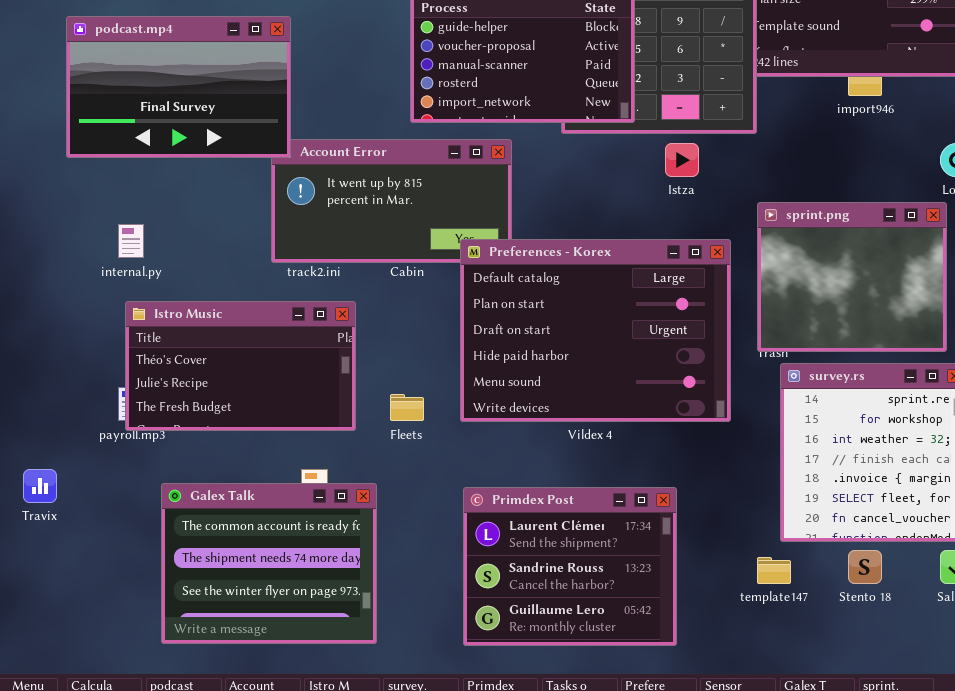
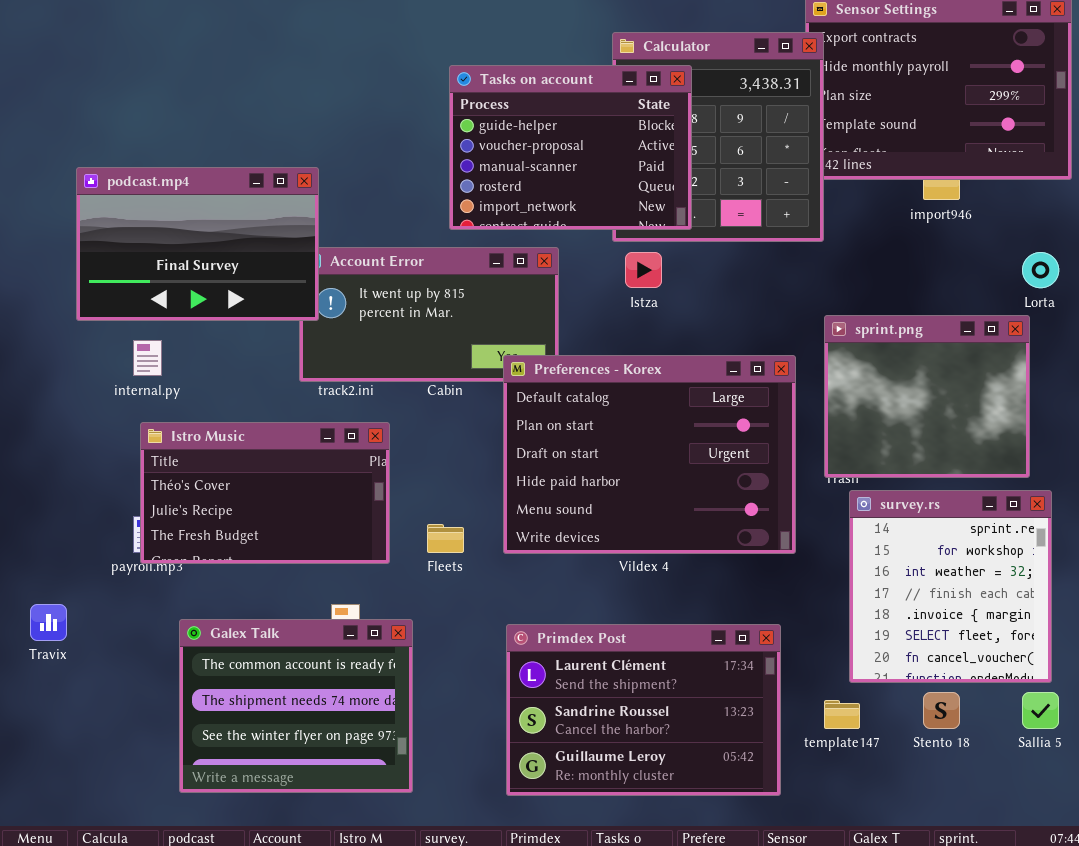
podcast.mp4: [66,16,291,158] -> [76,167,319,321], moved
Istza: [665,143,699,177] -> [625,252,662,288], moved
Primdex Post: [463,487,677,646] -> [506,624,781,796], resized

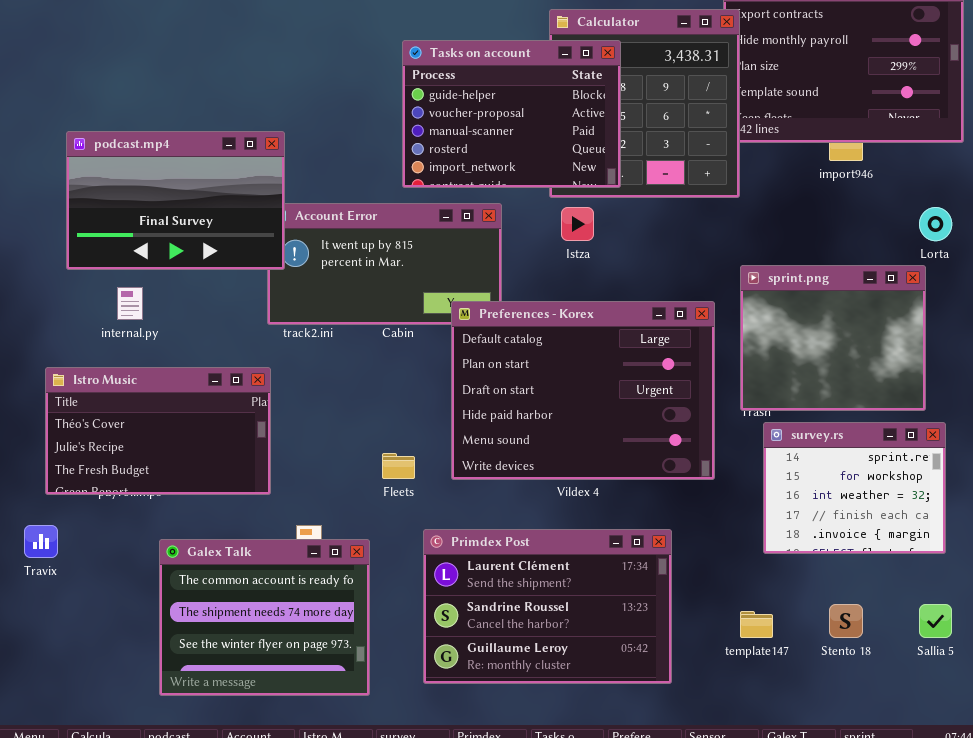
Istro Music: [140,422,390,564] -> [45,367,271,495], moved
survey.rs: [849,490,1052,683] -> [763,422,946,554], resized
Primdex Post: [506,624,781,796] -> [423,529,672,684], moved

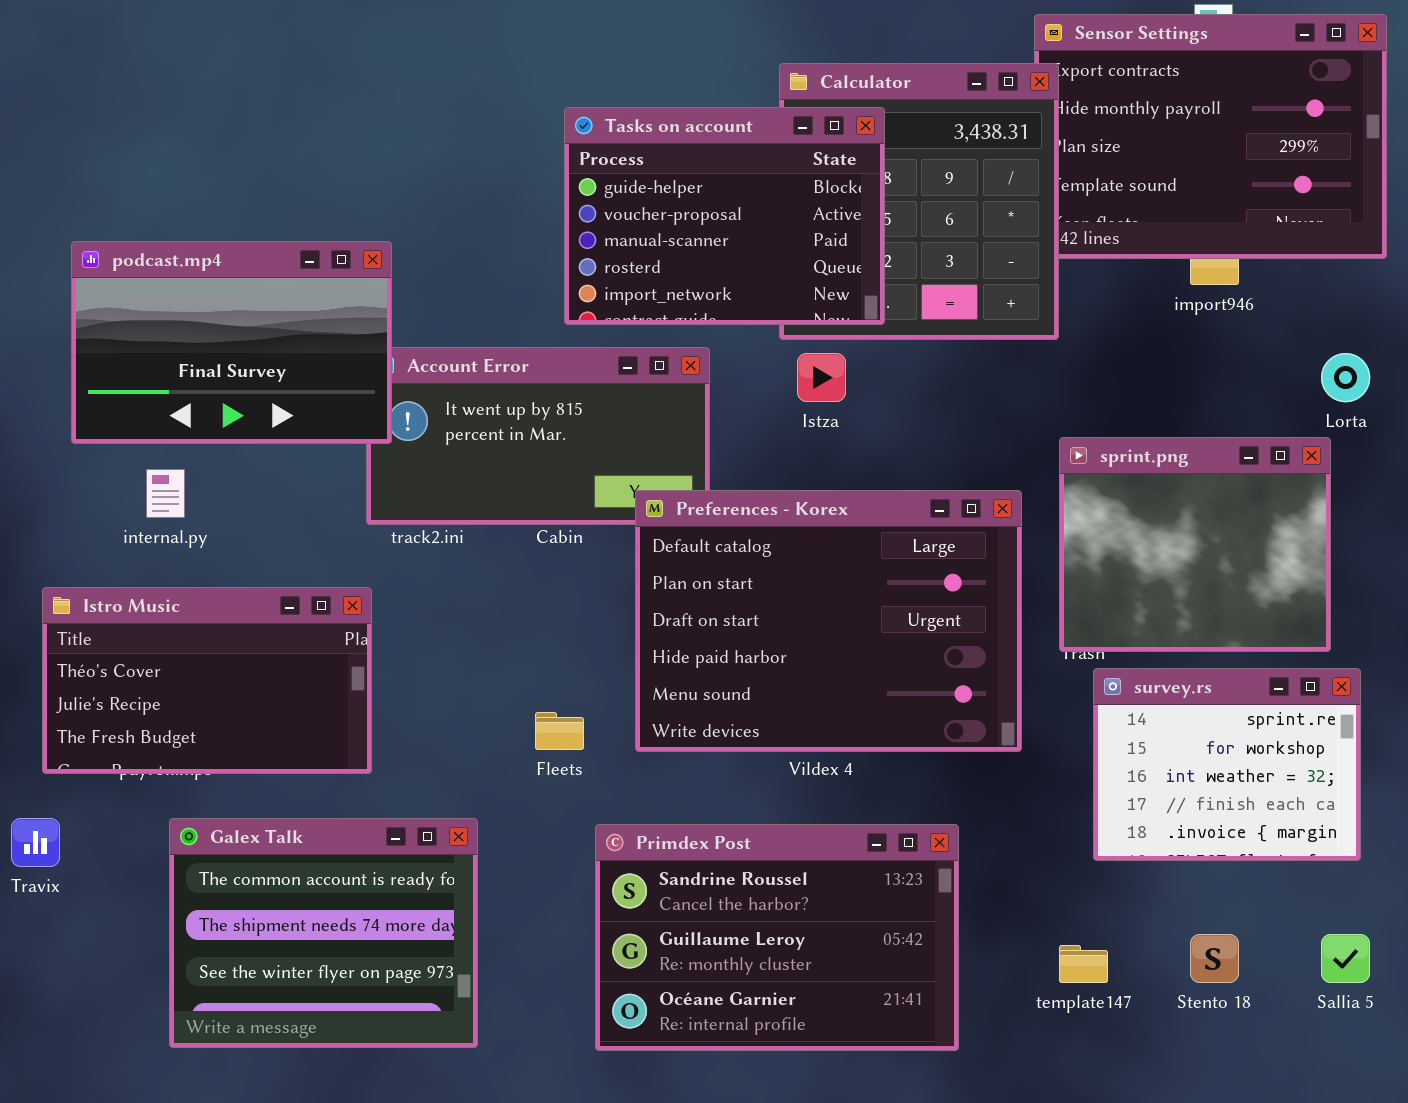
Primdex Post: [423,529,672,684] -> [595,824,959,1051], scrolled down 1 row
Galex Talk: [159,539,370,696] -> [169,818,478,1048], moved

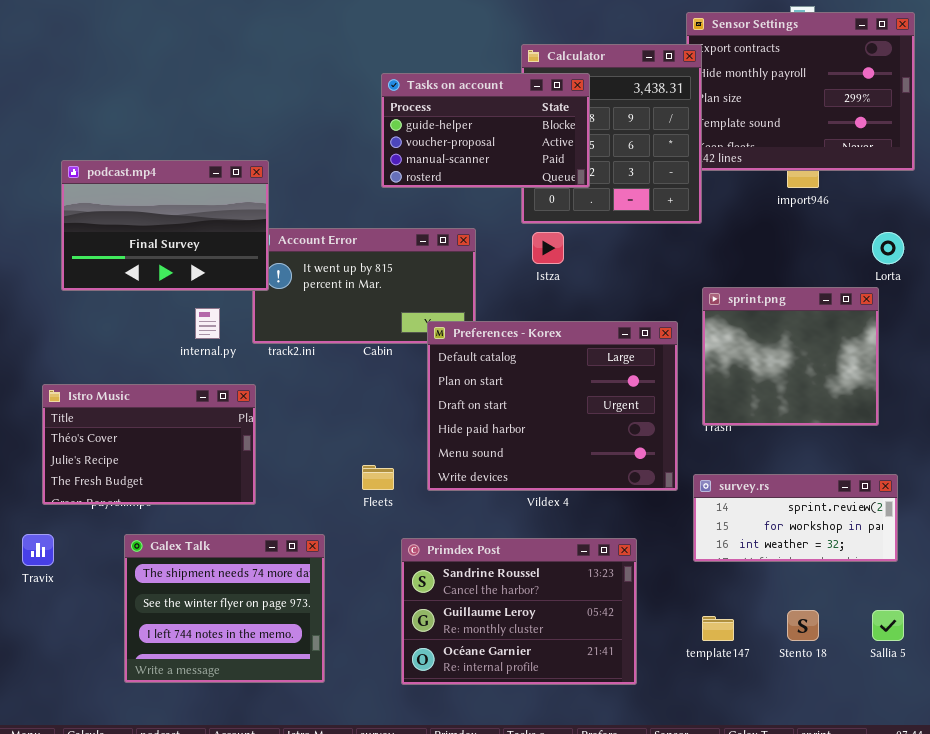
Tasks on account: [564,107,885,325] -> [381,73,590,188], resized
internal.py: [146,469,185,518] -> [195,308,220,339], moved
survey.rs: [1093,668,1361,861] -> [693,474,898,562], resized
Galex Talk: [169,818,478,1048] -> [124,534,325,683], scrolled down 1 row

